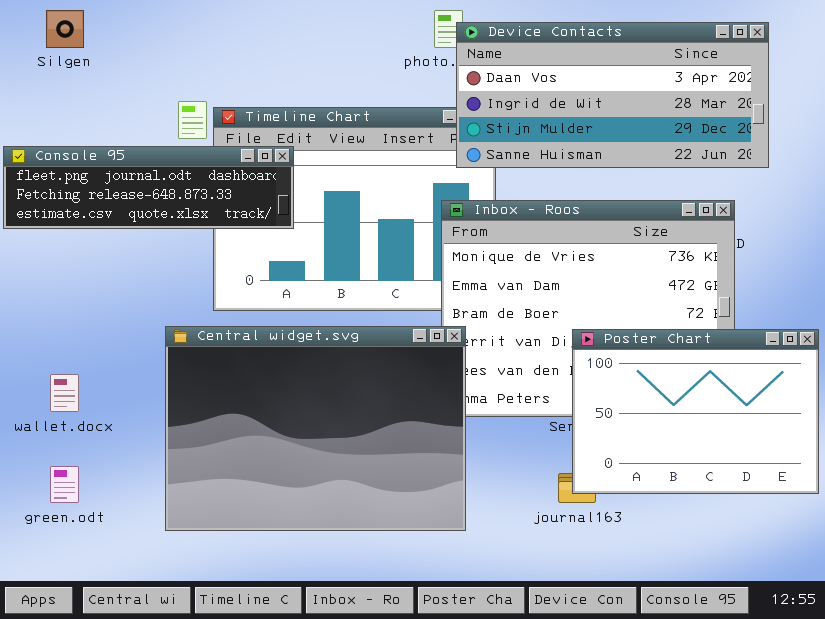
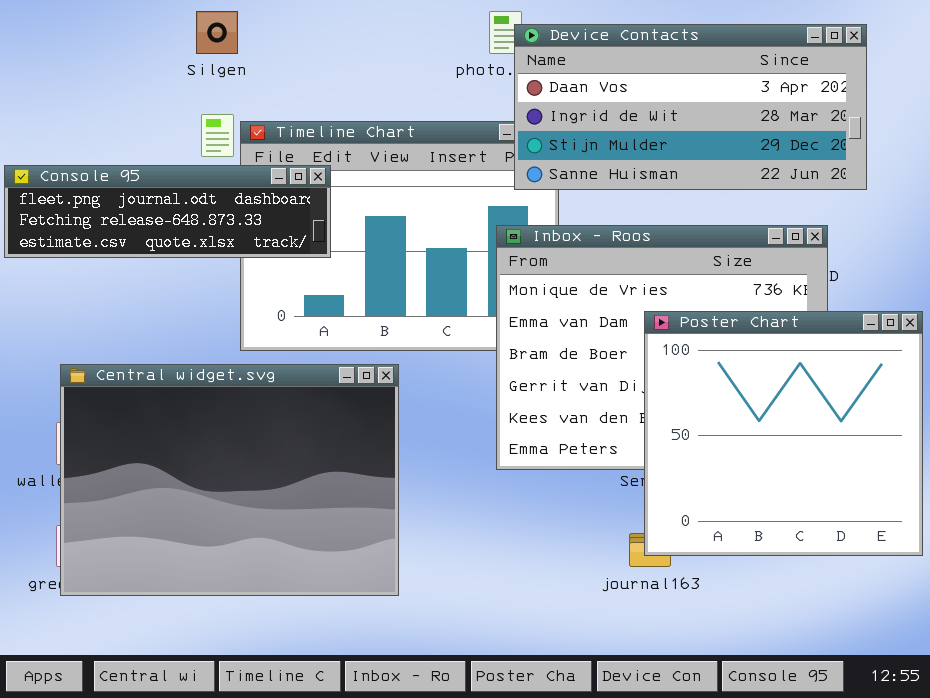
Silgen: [46,10,84,48] -> [196,11,238,54], moved
Central widget.svg: [165,326,466,531] -> [60,364,399,596], moved
Poster Chart: [572,329,819,494] -> [644,311,923,556], resized

